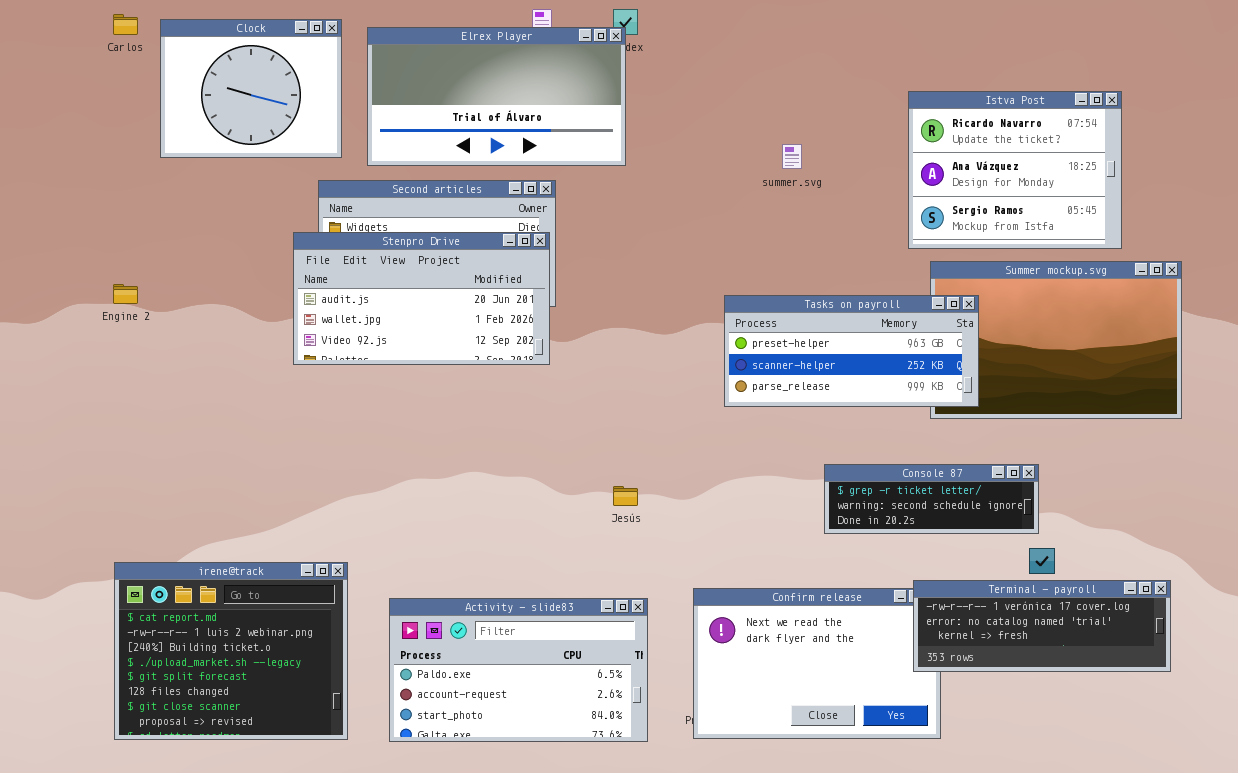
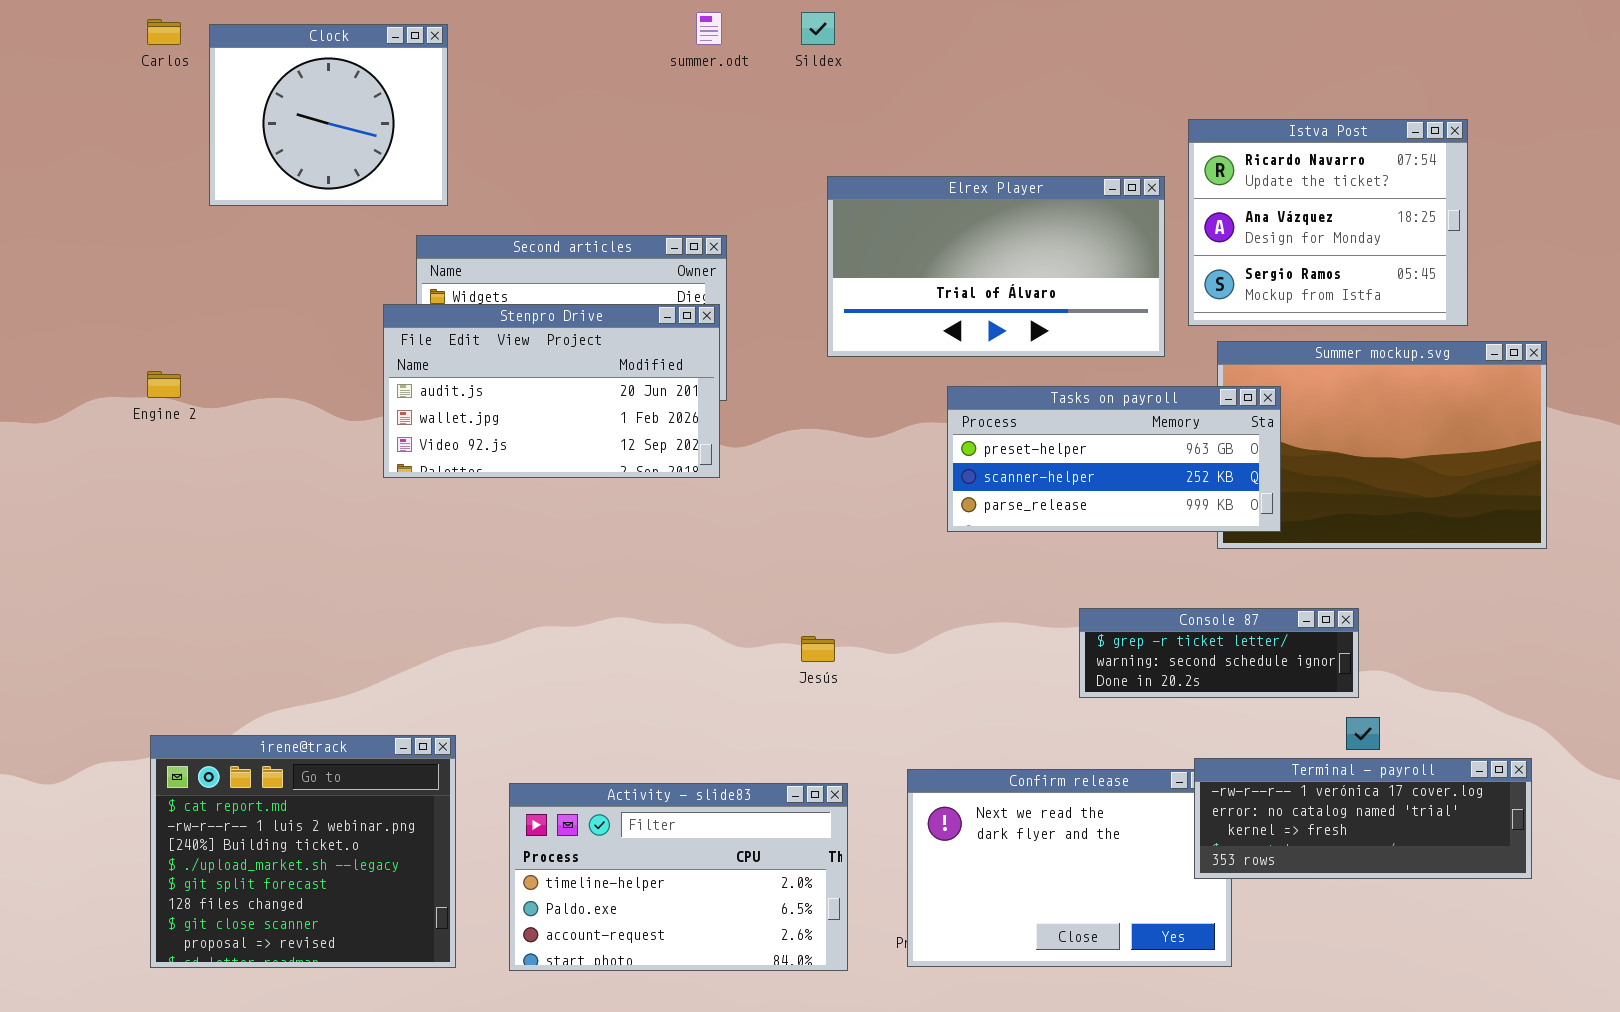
Elrex Player: [367,27,626,166] -> [827,176,1165,357], moved
Activity - slide83: [389,598,648,742] -> [509,783,848,971], scrolled up 1 row

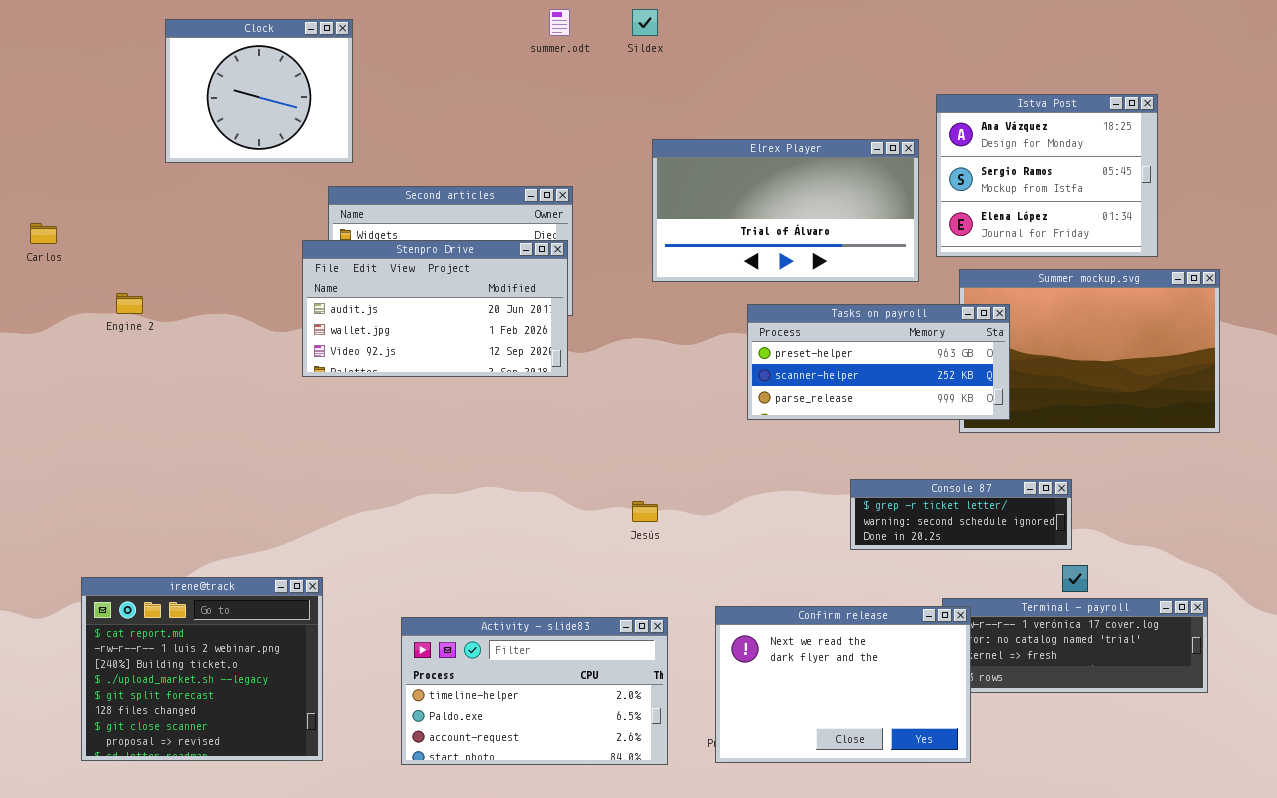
Carlos: [147,19,181,45] -> [30,223,57,244], moved
Istva Post: [1188,119,1468,326] -> [936,94,1158,257], scrolled down 1 row
irene@track: [150,735,456,968] -> [81,577,323,761], moved
Confirm release: [907,769,1232,967] -> [715,606,971,763], raised

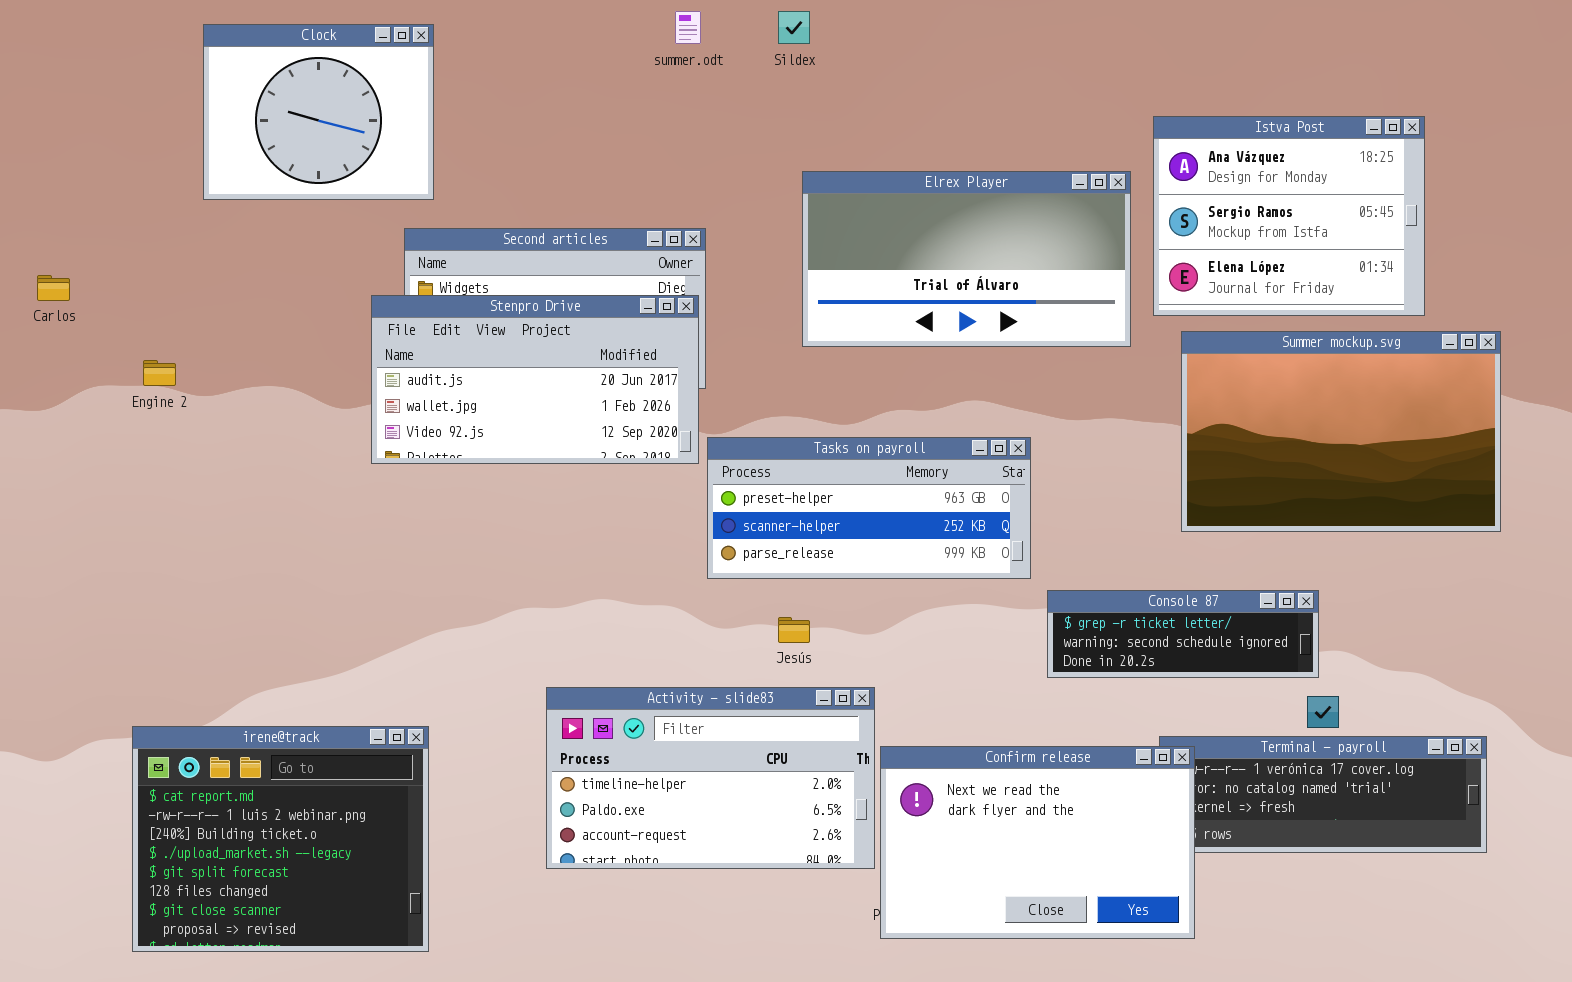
Tasks on payroll: [747,304,1010,420] -> [707,437,1031,579], moved
irene@track: [81,577,323,761] -> [132,726,429,952], moved
Activity - slide83: [401,617,668,765] -> [546,687,875,869], moved

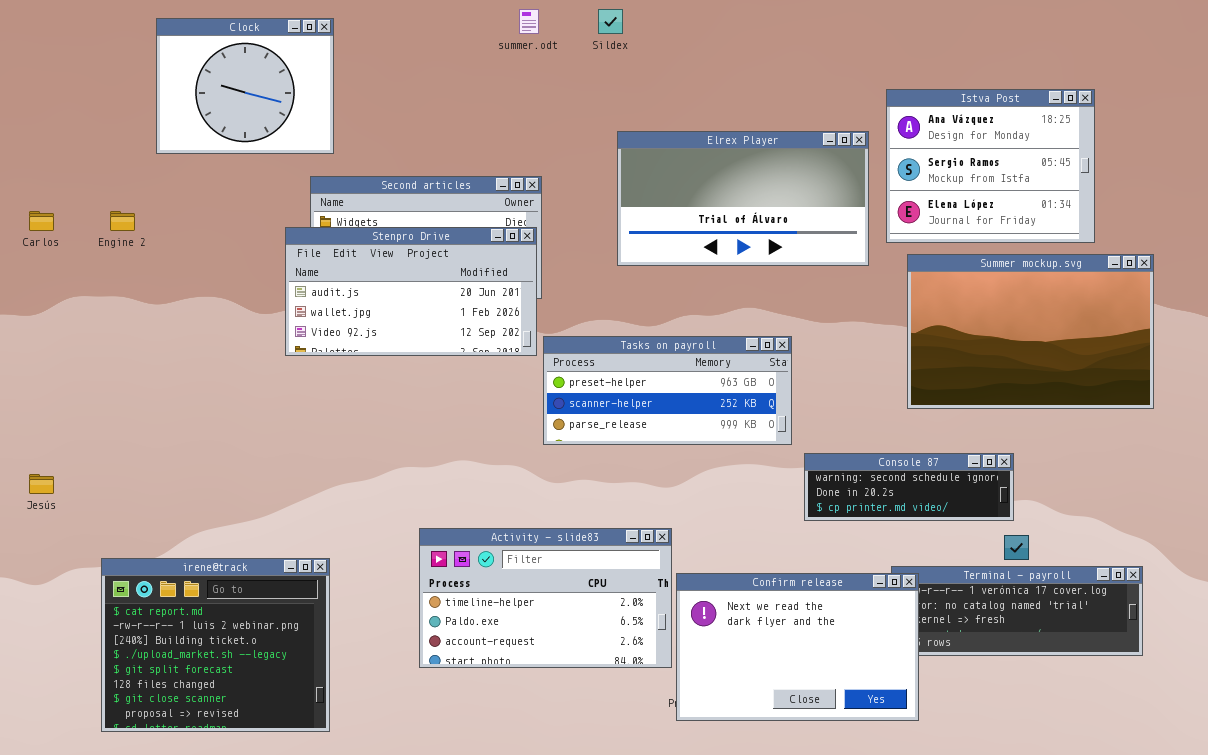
Engine 2: [143,360,176,386] -> [110,211,135,231], moved
Console 87: [1047,590,1319,678] -> [804,453,1014,521], scrolled down 1 row
Jesús: [778,617,810,643] -> [29,474,54,494], moved

